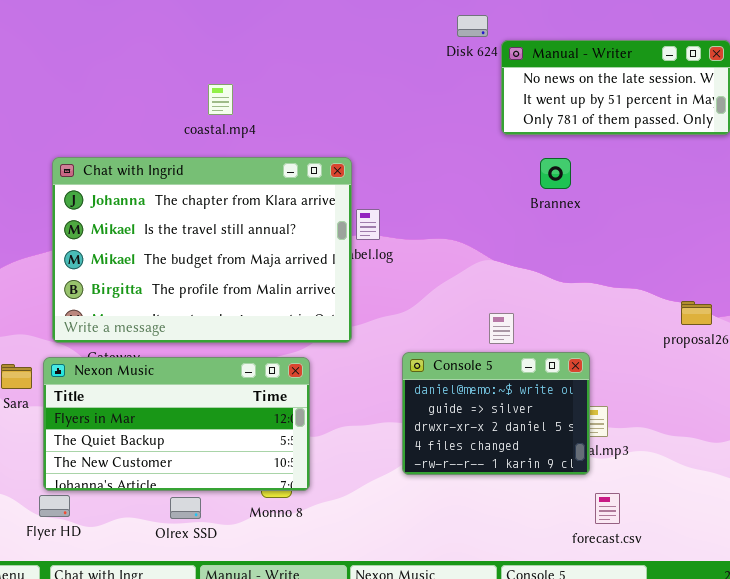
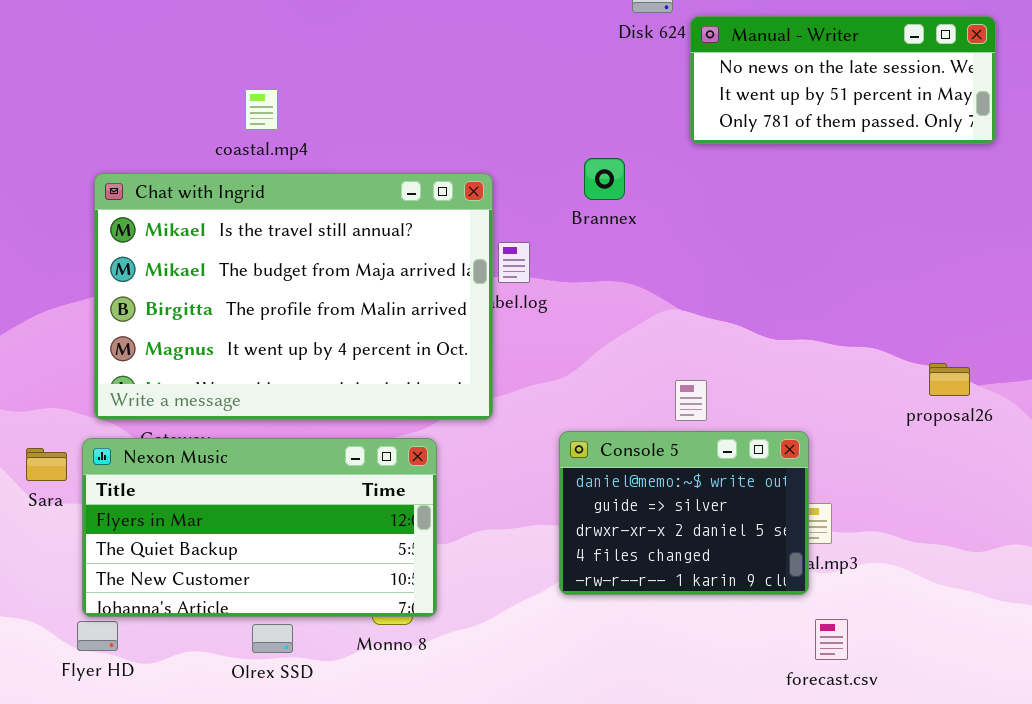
coastal.mp4: [208,84,233,115] -> [245,89,278,130], moved
Chat with Ingrid: [52,157,352,343] -> [94,173,493,420], scrolled down 1 row
Brannex: [540,158,571,189] -> [584,158,625,200], moved

